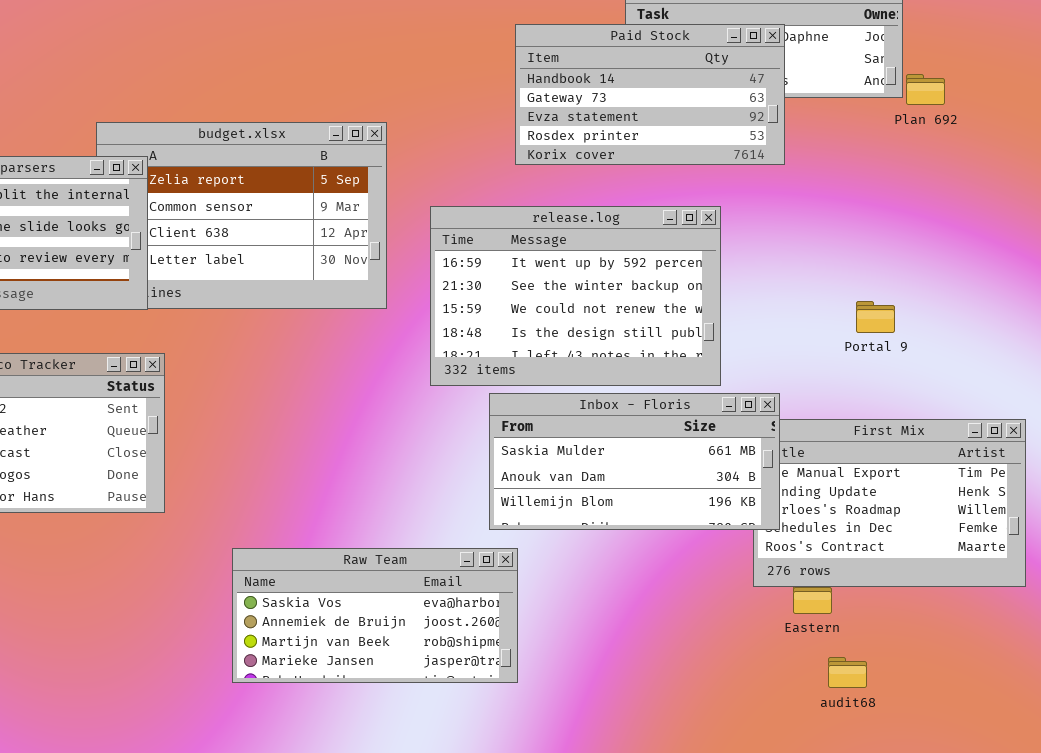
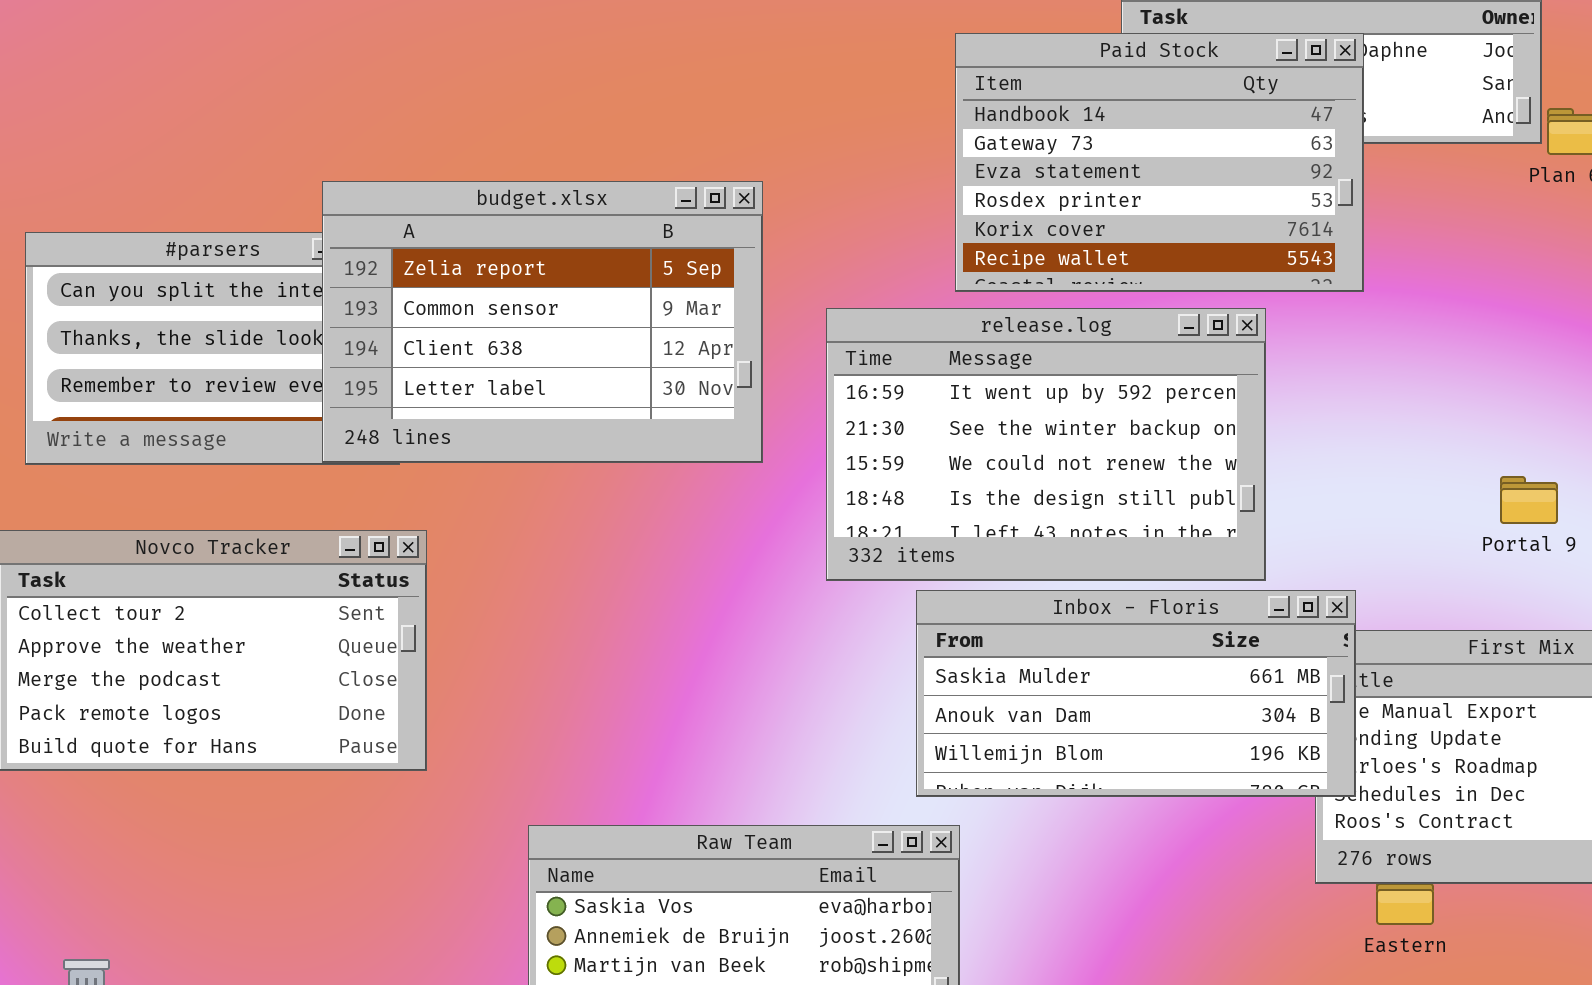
Paid Stock: [515,24,785,165] -> [955,33,1364,292], resized
budget.xlsx: [96,122,387,309] -> [322,181,763,463], raised
Portal 9: [856,301,895,333] -> [1500,476,1558,524], moved

